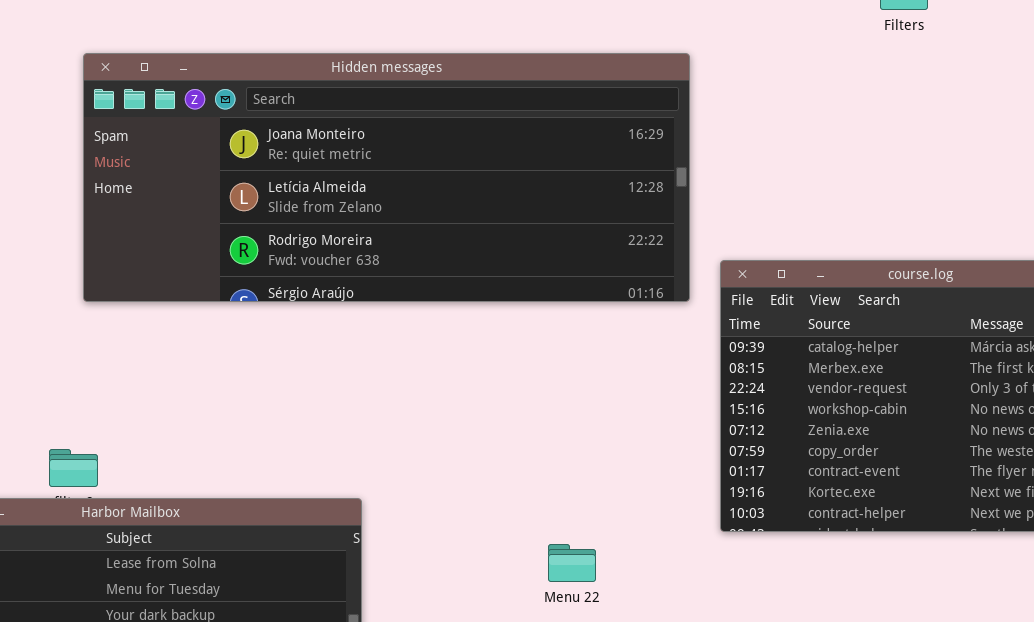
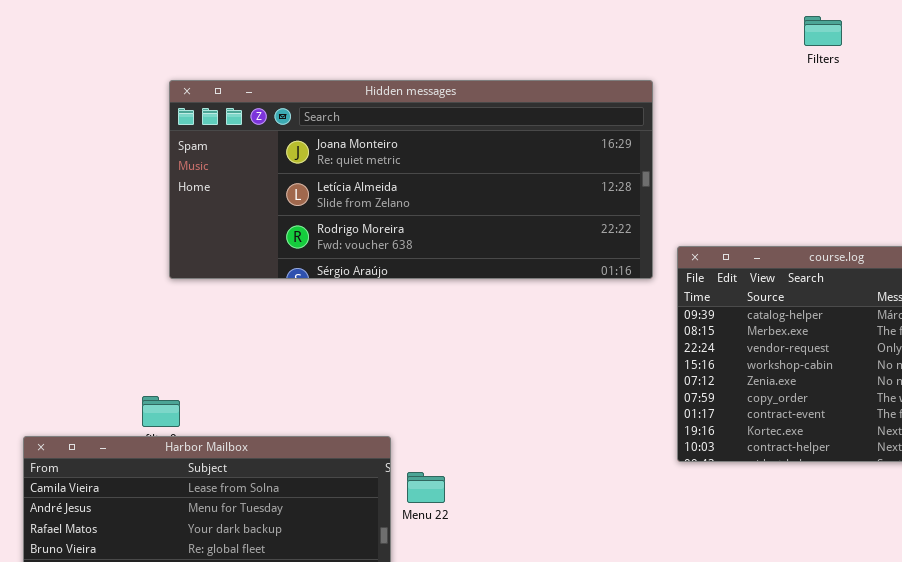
Menu 22: [548,544,596,582] -> [407,472,445,503], moved

